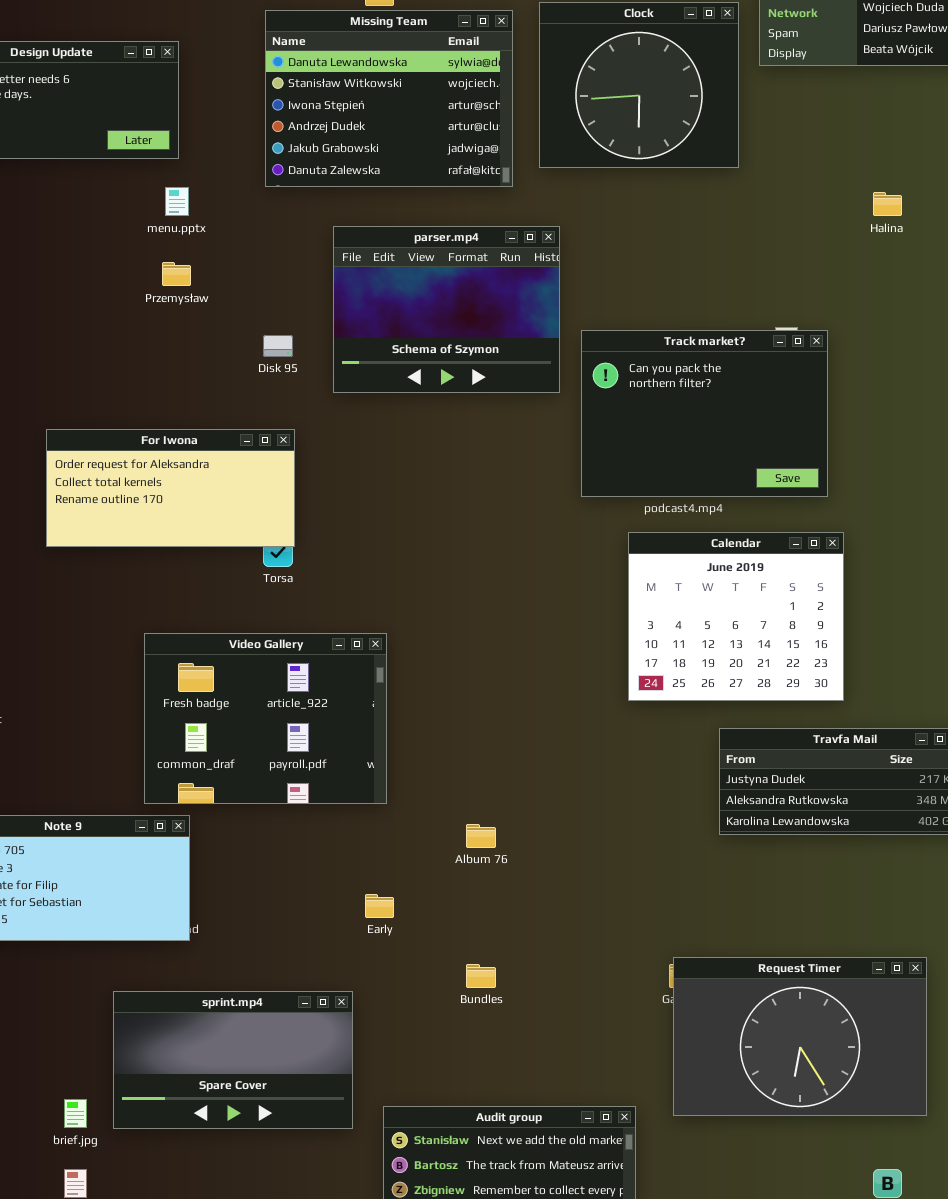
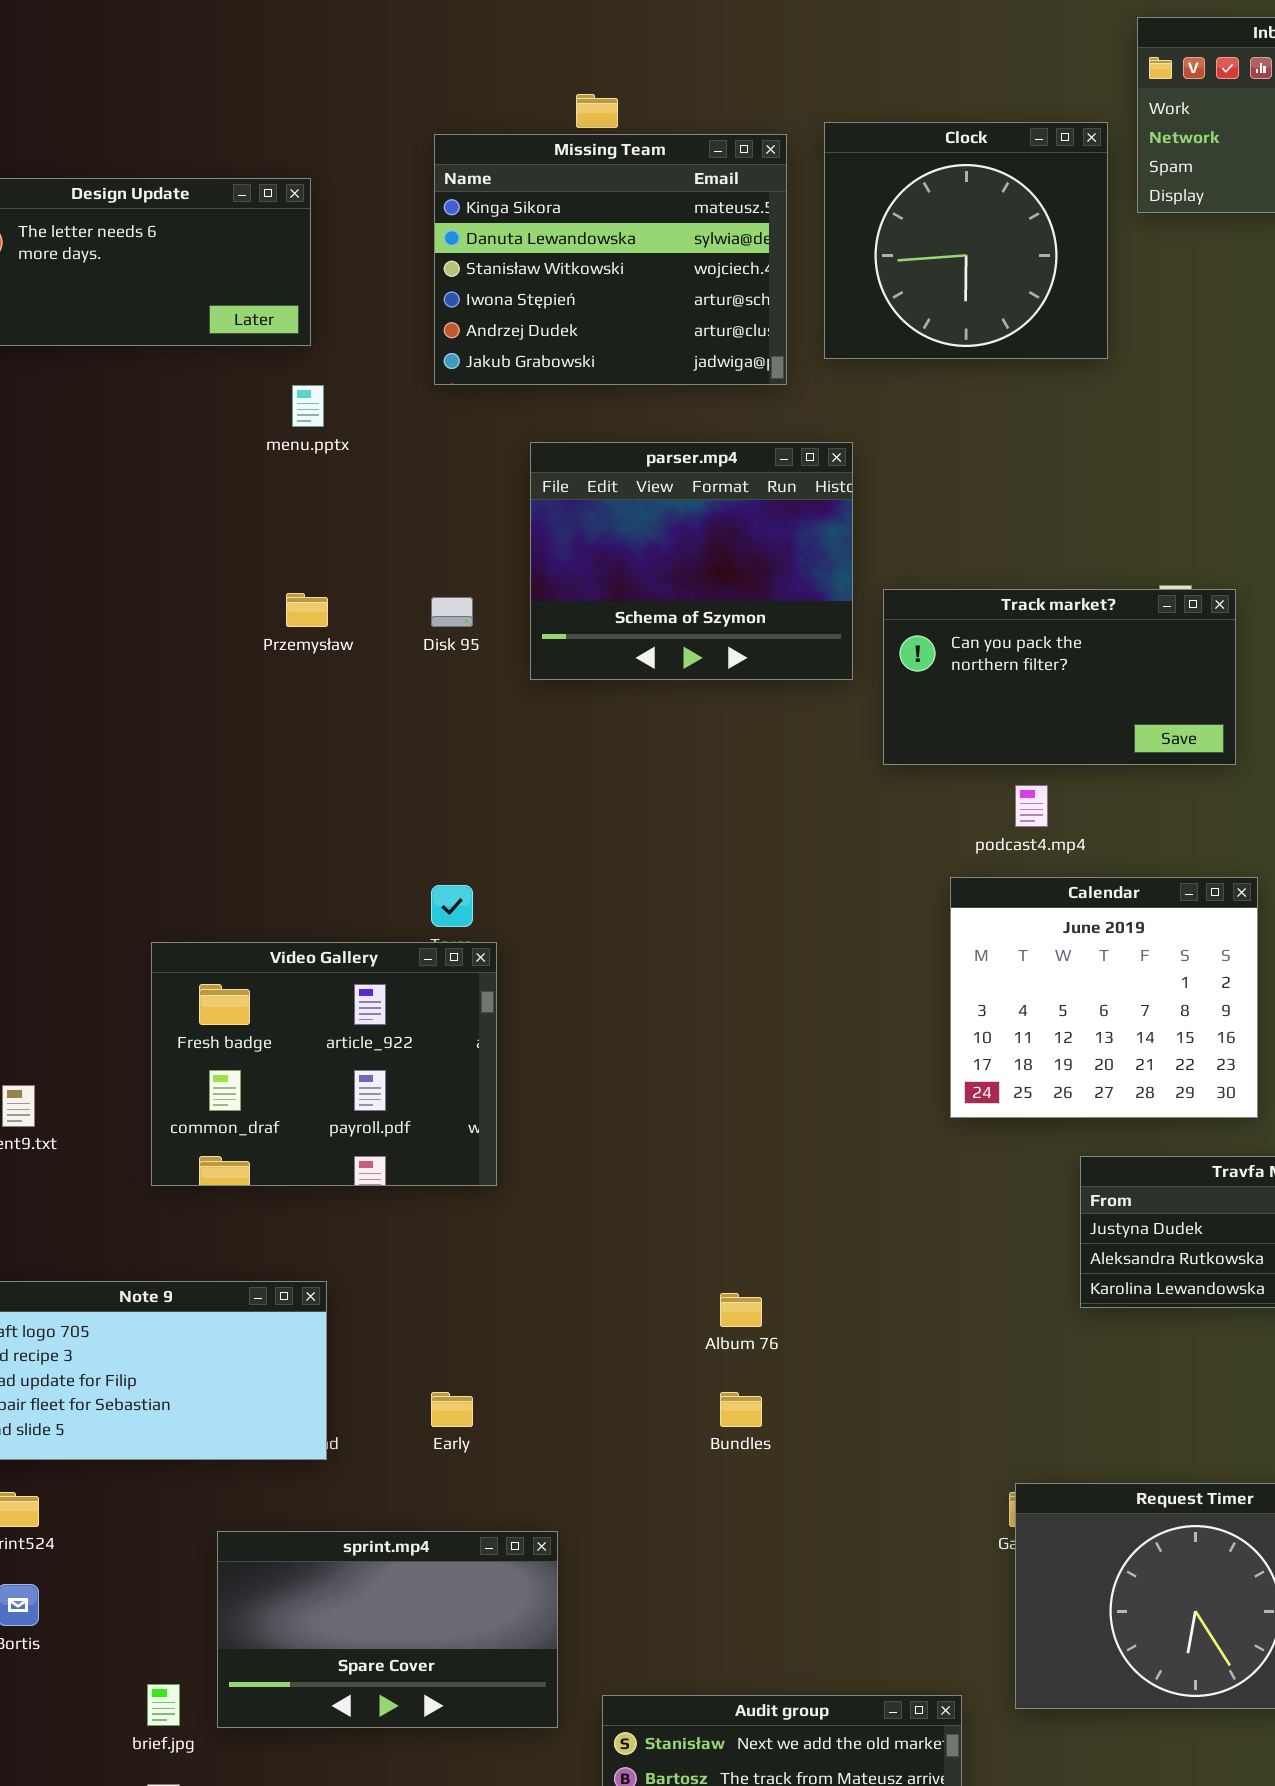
Missing Team: [265,10,513,187] -> [434,134,787,385], scrolled up 1 row
Przemysław: [162,262,191,286] -> [286,593,328,627], moved
Track market?: [581,330,828,497] -> [883,589,1236,765], resized
For Iwona: [46,429,295,547] -> none, closed
Video Gallery: [144,633,387,804] -> [151,942,497,1186], moved
Early: [365,894,394,918] -> [431,1392,473,1427], moved
Bundles: [466,964,496,988] -> [720,1392,762,1427], moved

